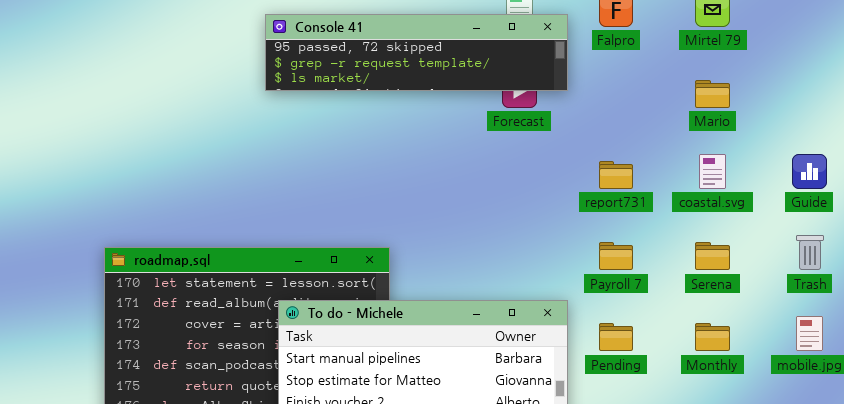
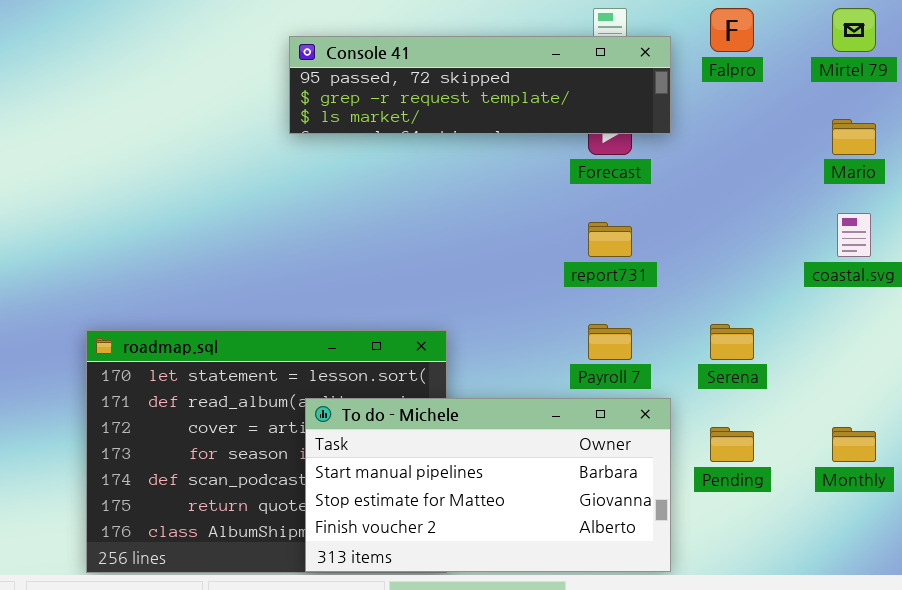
report731: [599,161,633,189] -> [588,222,632,257], moved
Payroll 7: [599,242,633,270] -> [588,324,632,360], moved
Serena: [695,242,730,270] -> [710,324,754,360], moved

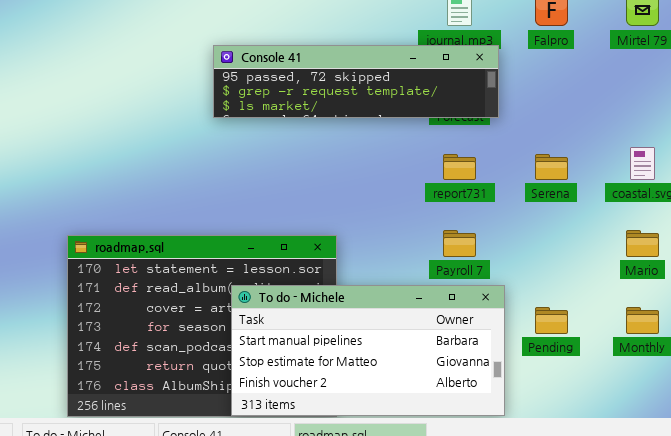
Console 41: [289,36,671,134] -> [213,45,499,118], moved
Mario: [832,119,876,155] -> [626,230,659,257], moved
Serena: [710,324,754,360] -> [535,154,568,180], moved

